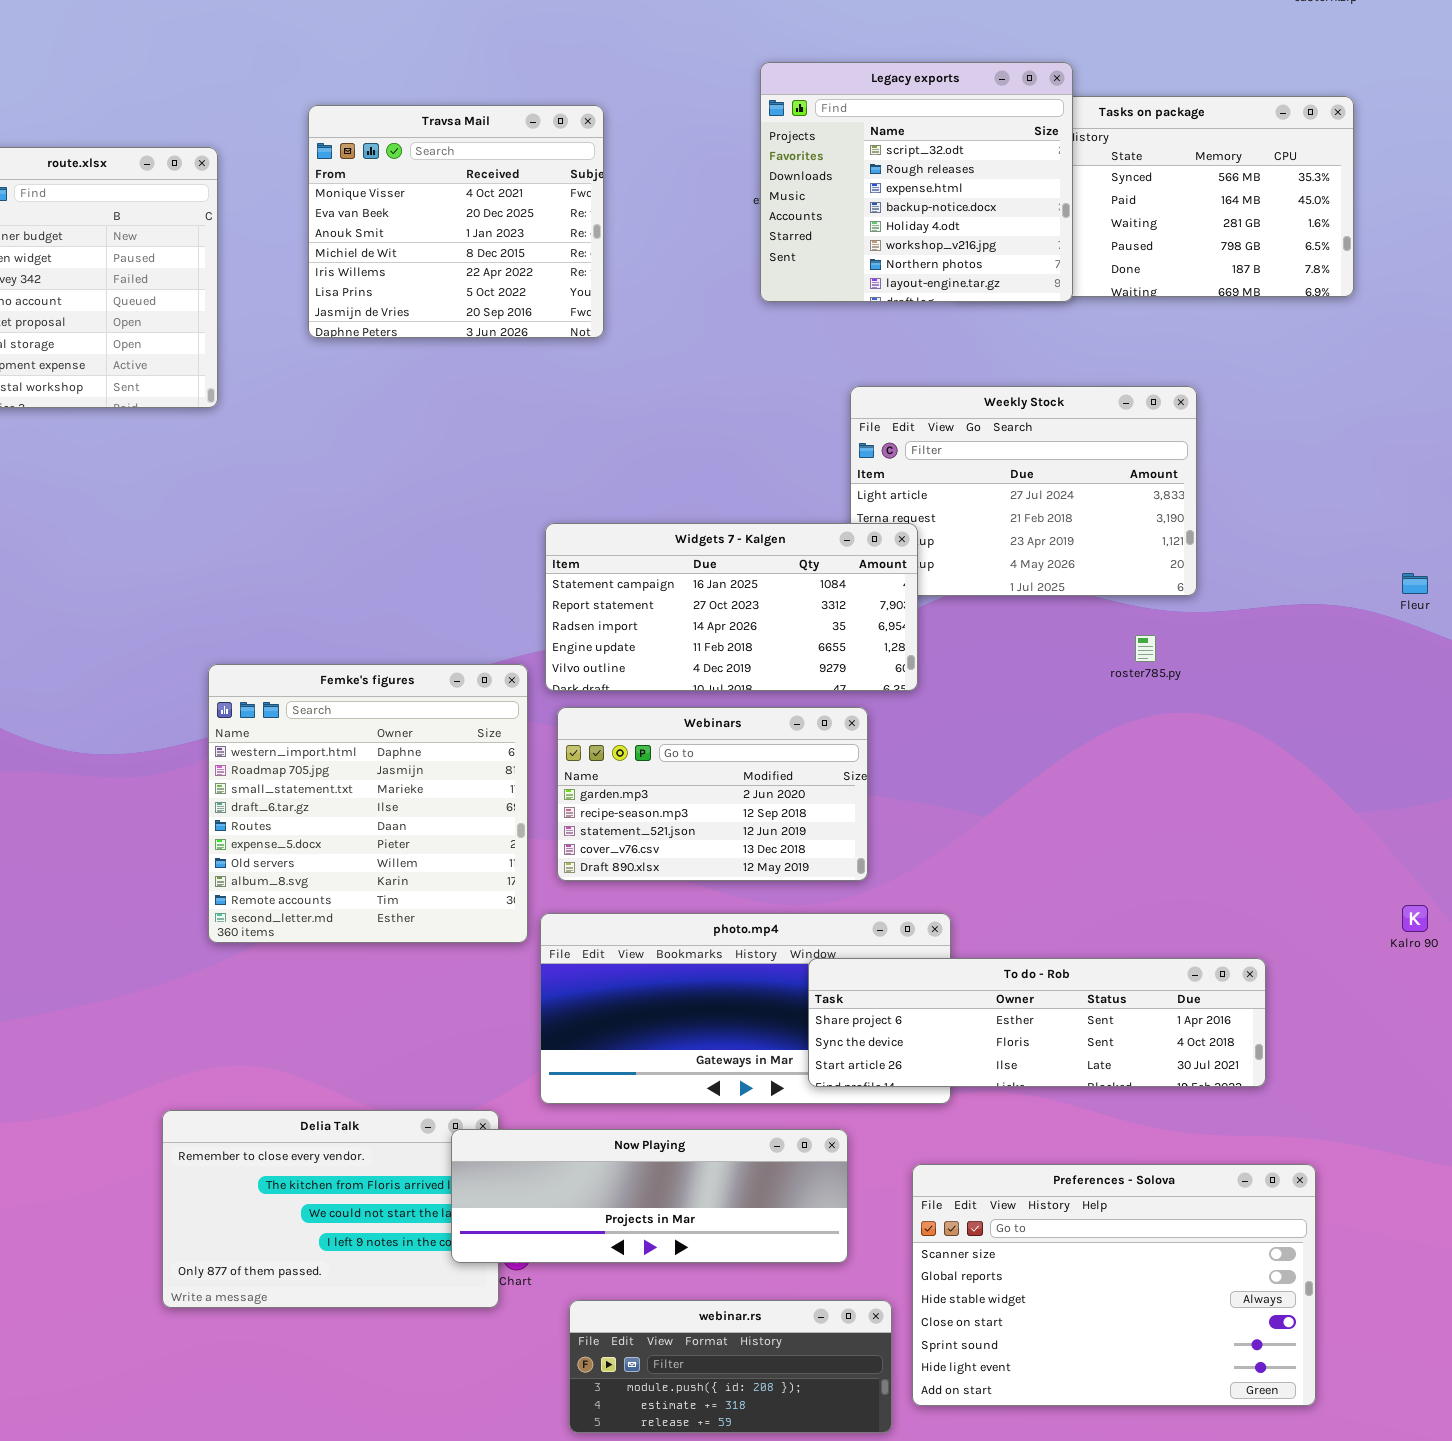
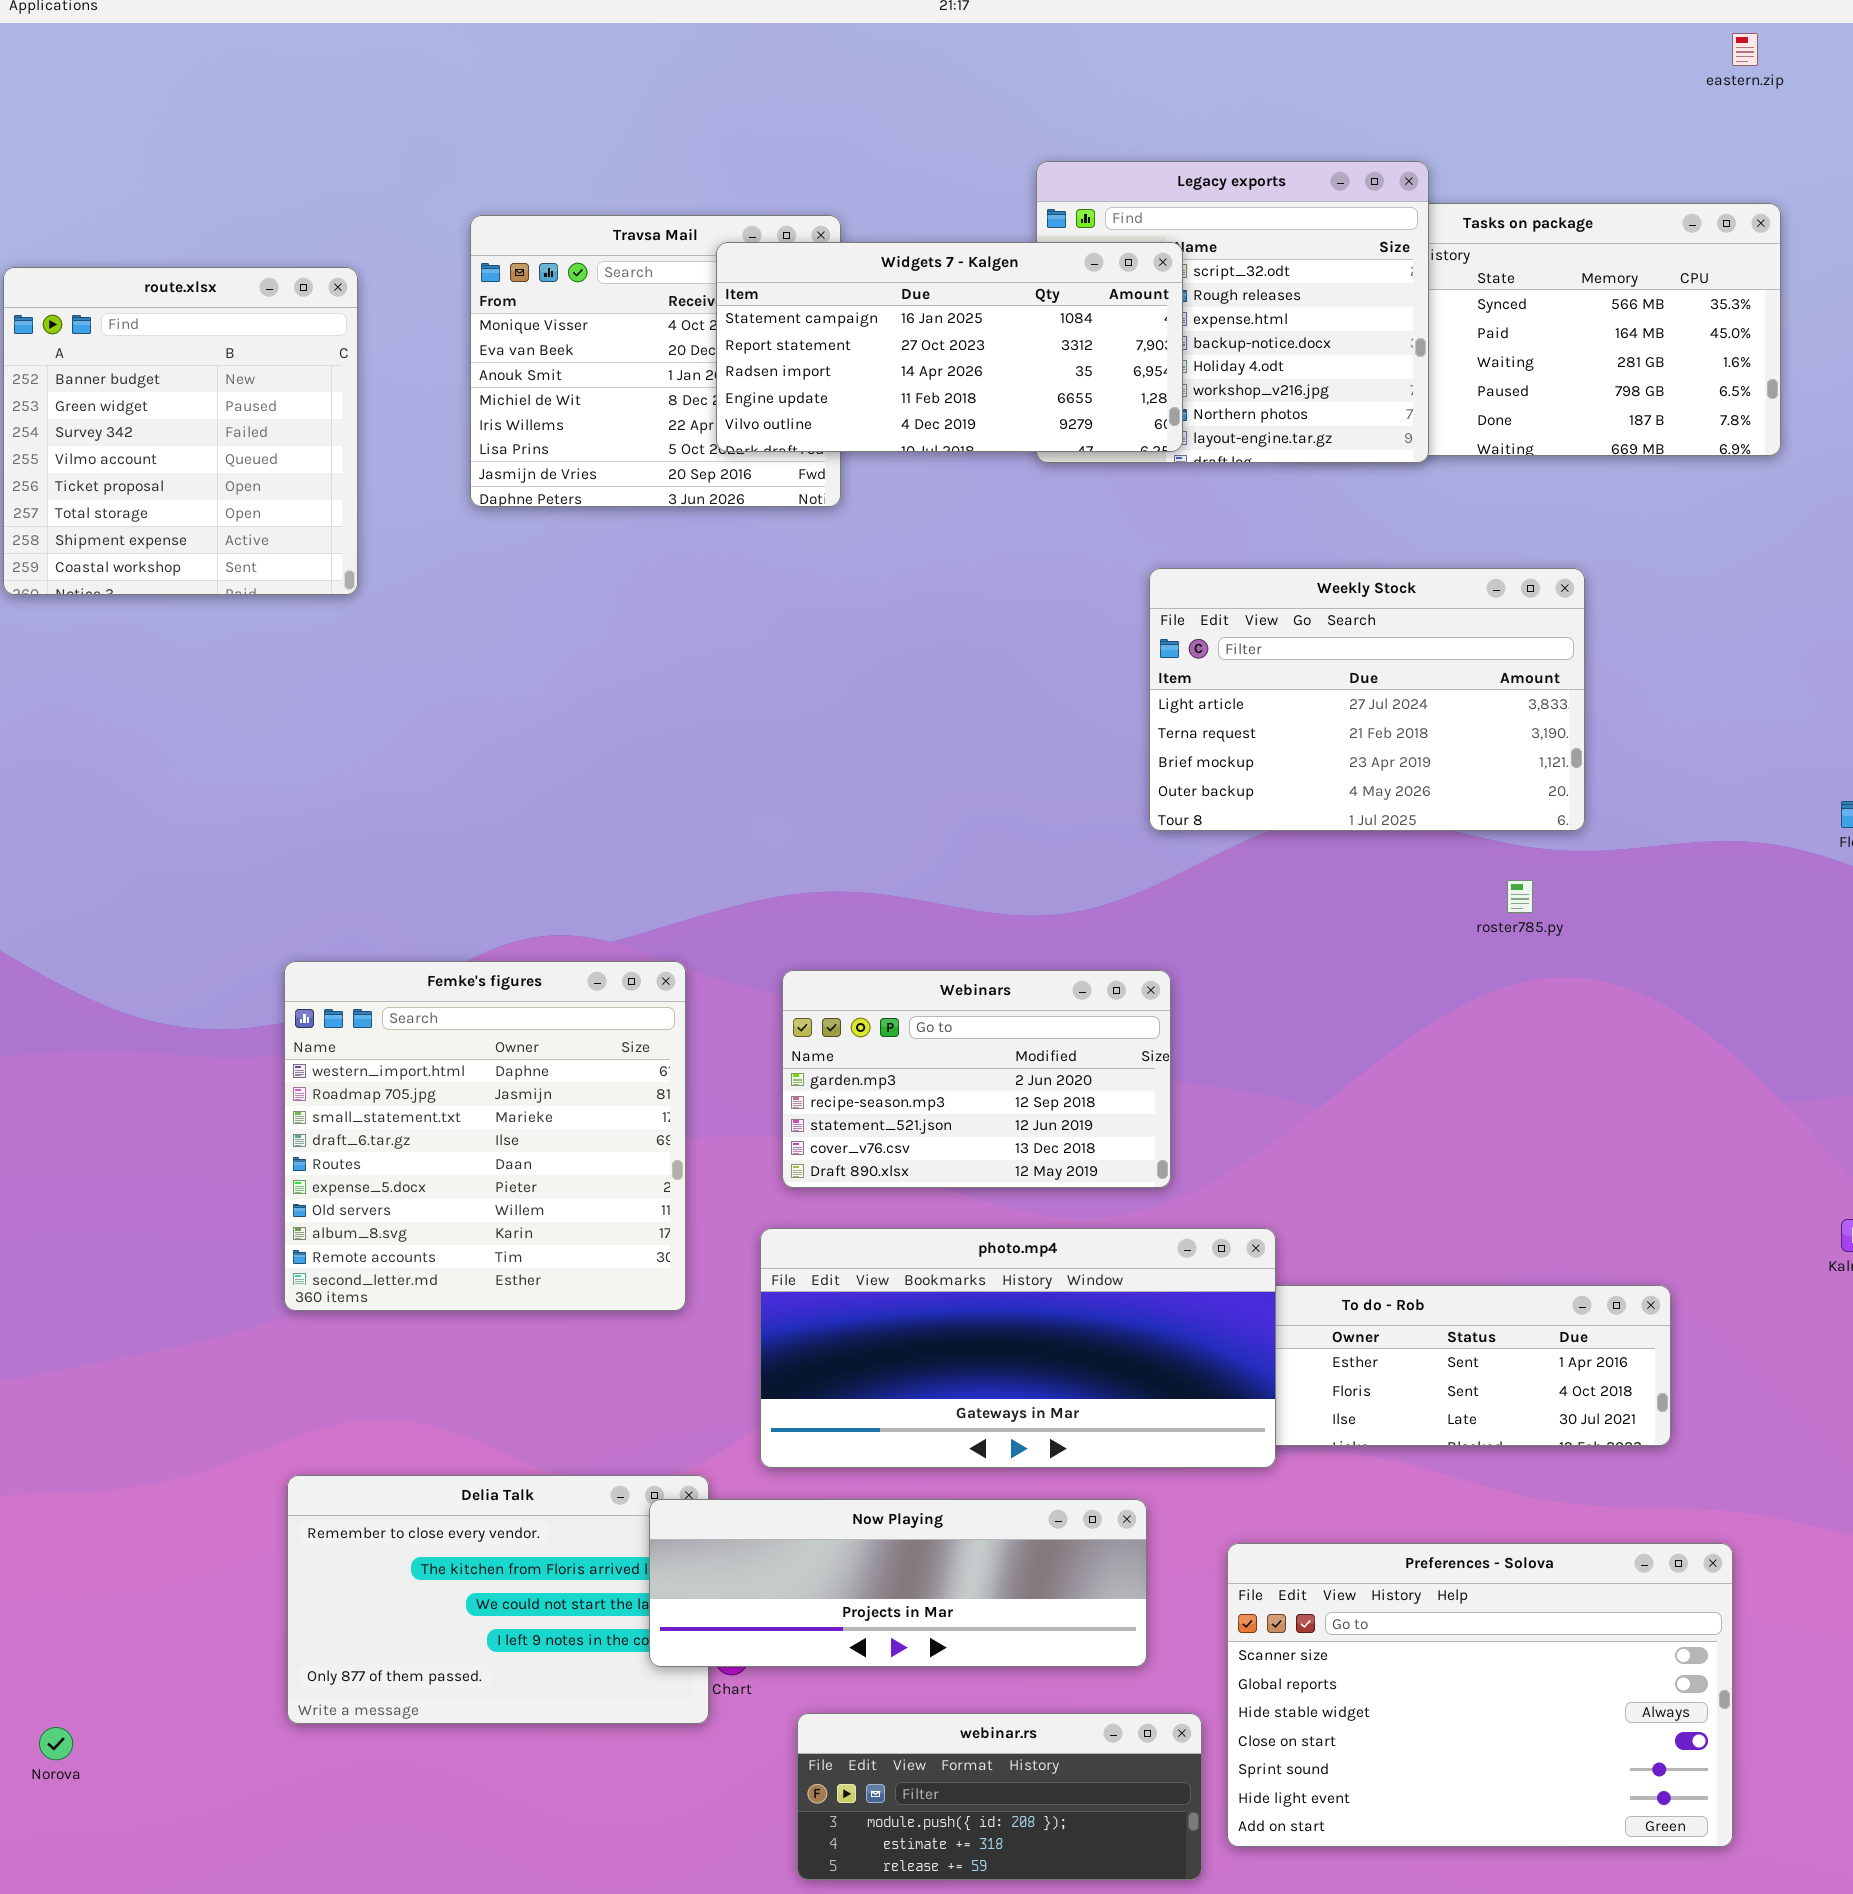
Widgets 7 - Kalgen: [545,523,918,691] -> [716,242,1183,452], moved
Femke's figures: [208,664,528,943] -> [284,961,686,1311], moved
photo.mp4: [540,913,951,1104] -> [760,1228,1276,1468], raised

